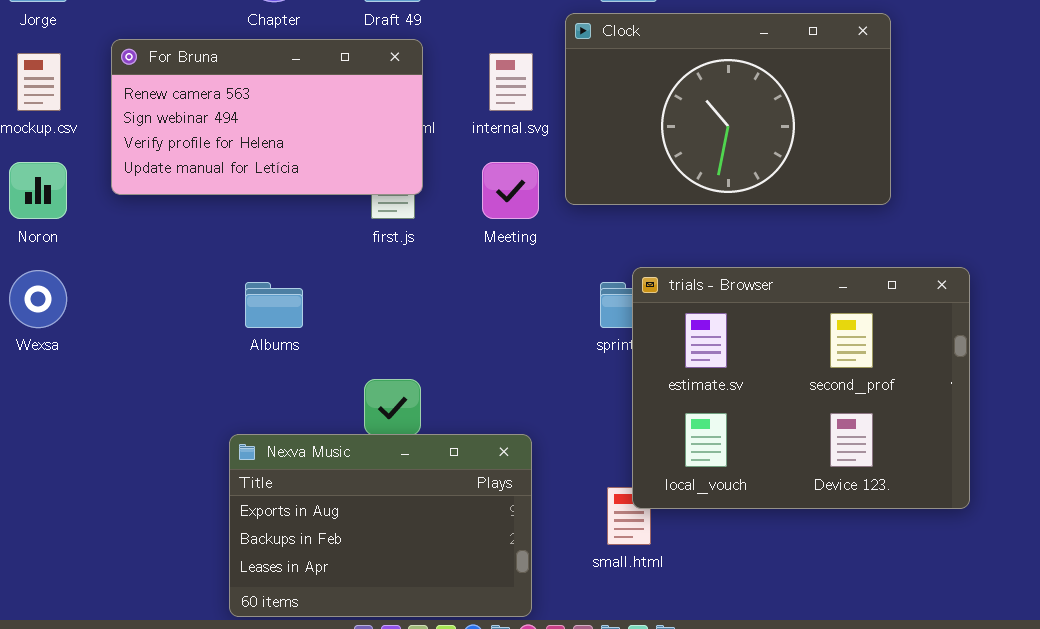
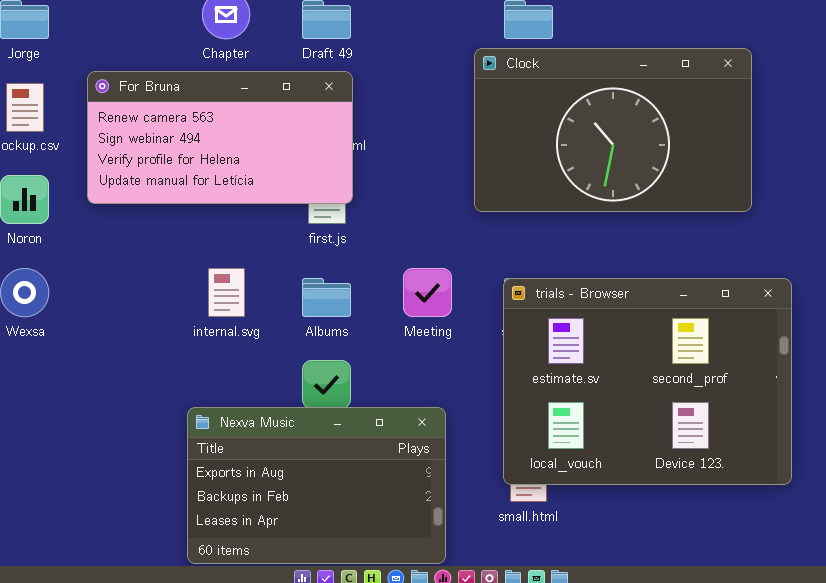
internal.svg: [489,53,533,111] -> [208,268,245,317], moved
Meeting: [482,162,539,219] -> [403,268,452,317], moved
trials - Browser: [632,267,970,509] -> [503,278,792,485], moved
Albums: [245,282,303,328] -> [302,278,351,317], moved

